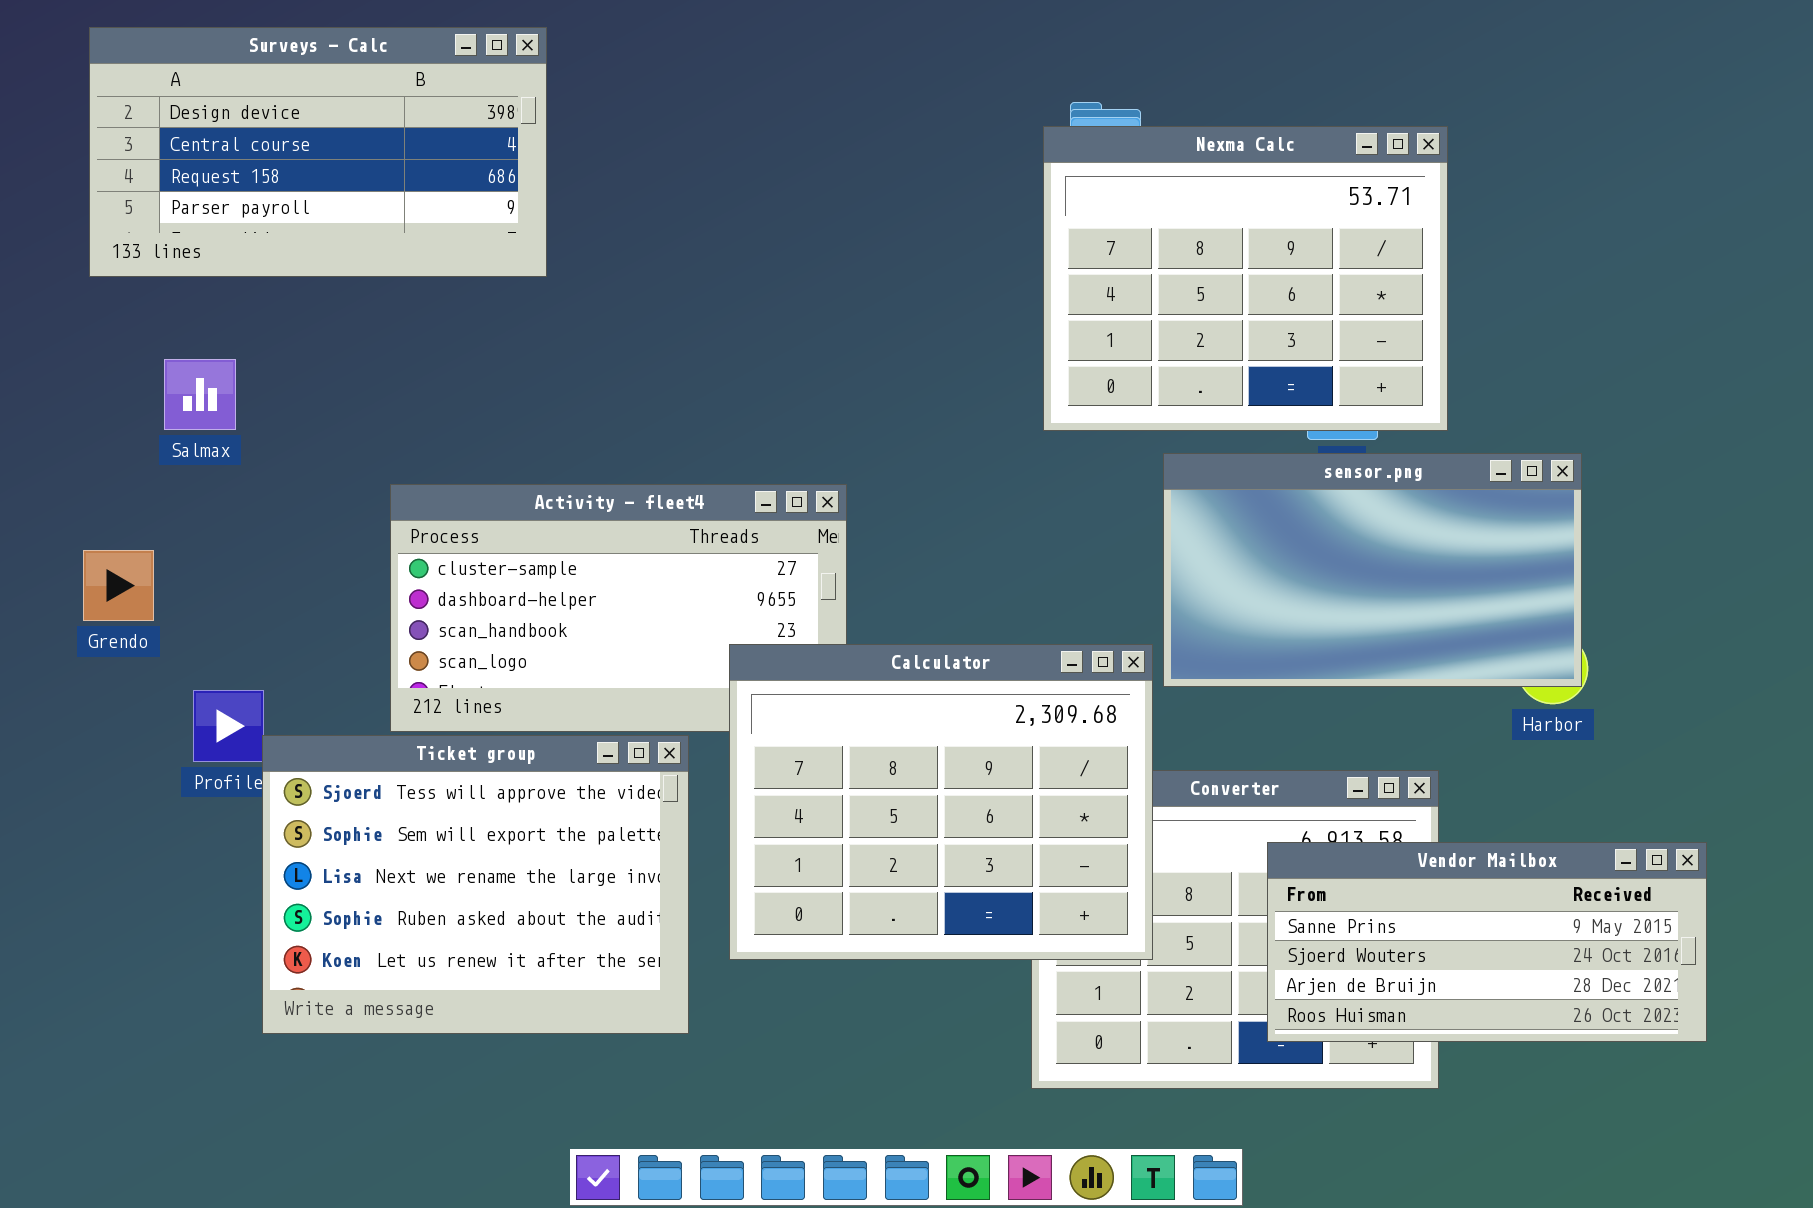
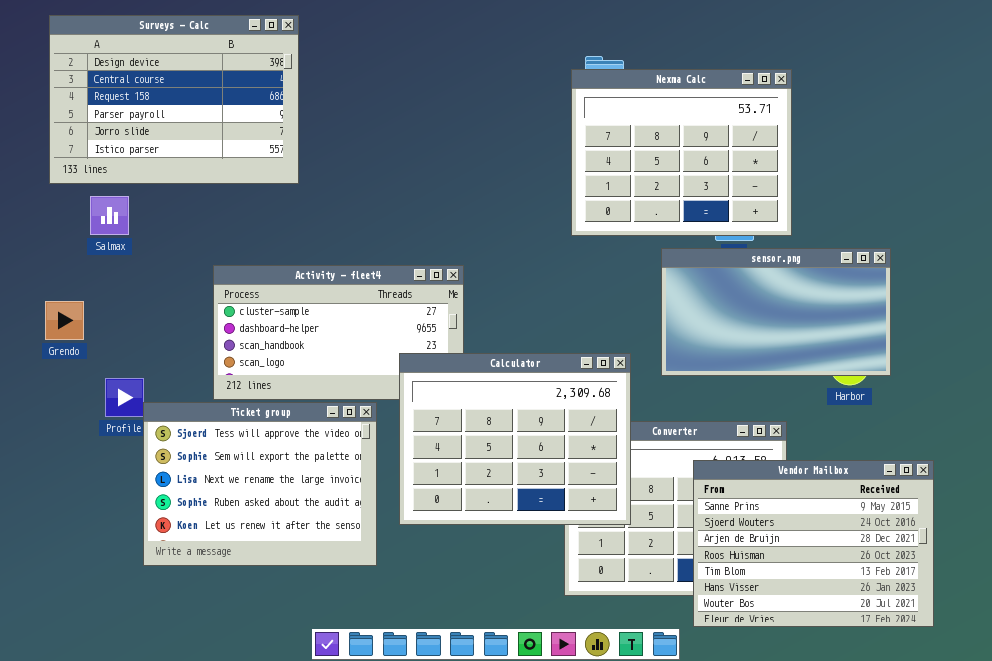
Surveys - Calc: [89,27,547,277] -> [49,15,299,184], resized
sensor.png: [1163,453,1582,687] -> [661,248,891,376], moved
Vendor Mailbox: [1267,842,1707,1042] -> [693,460,934,627], resized

